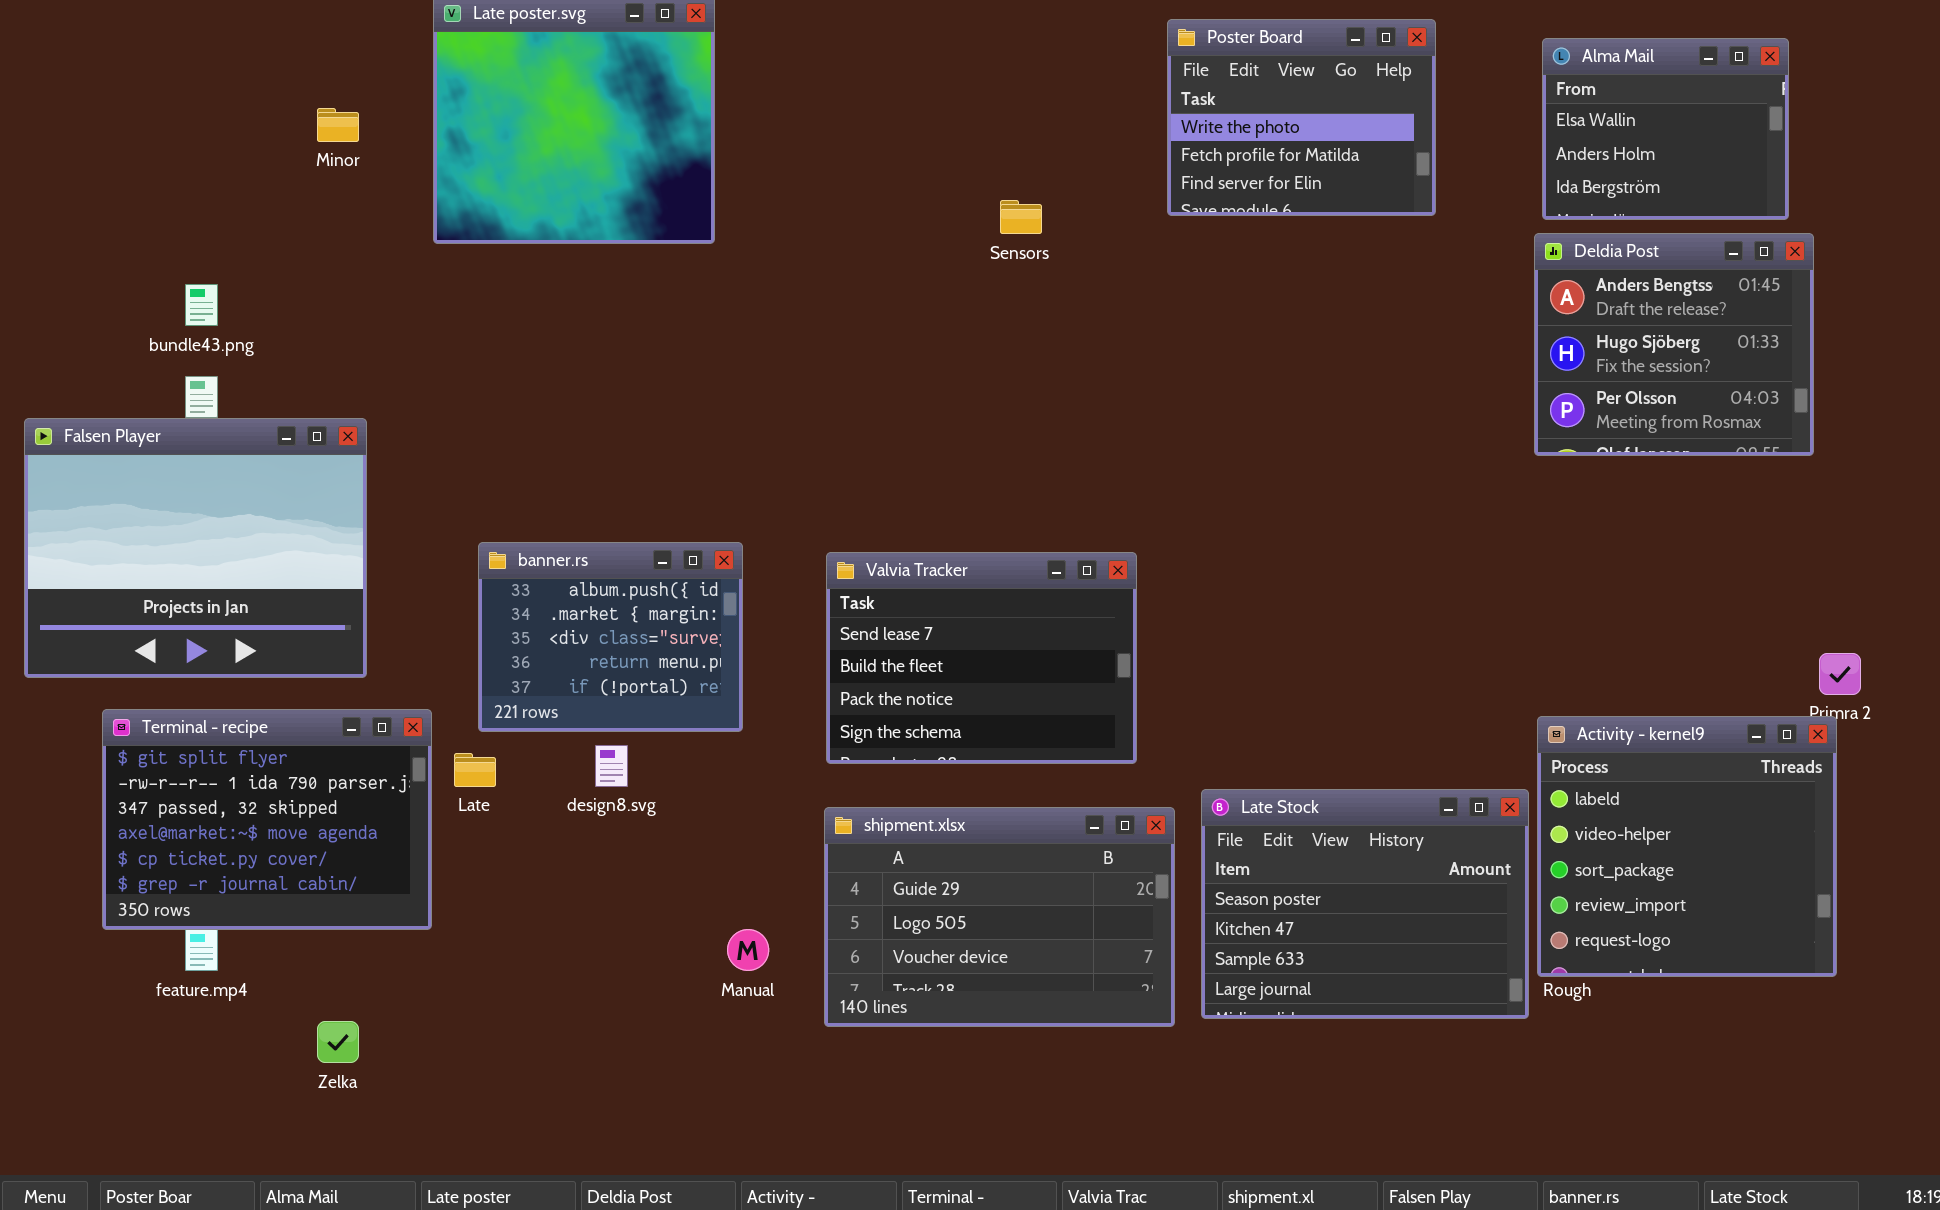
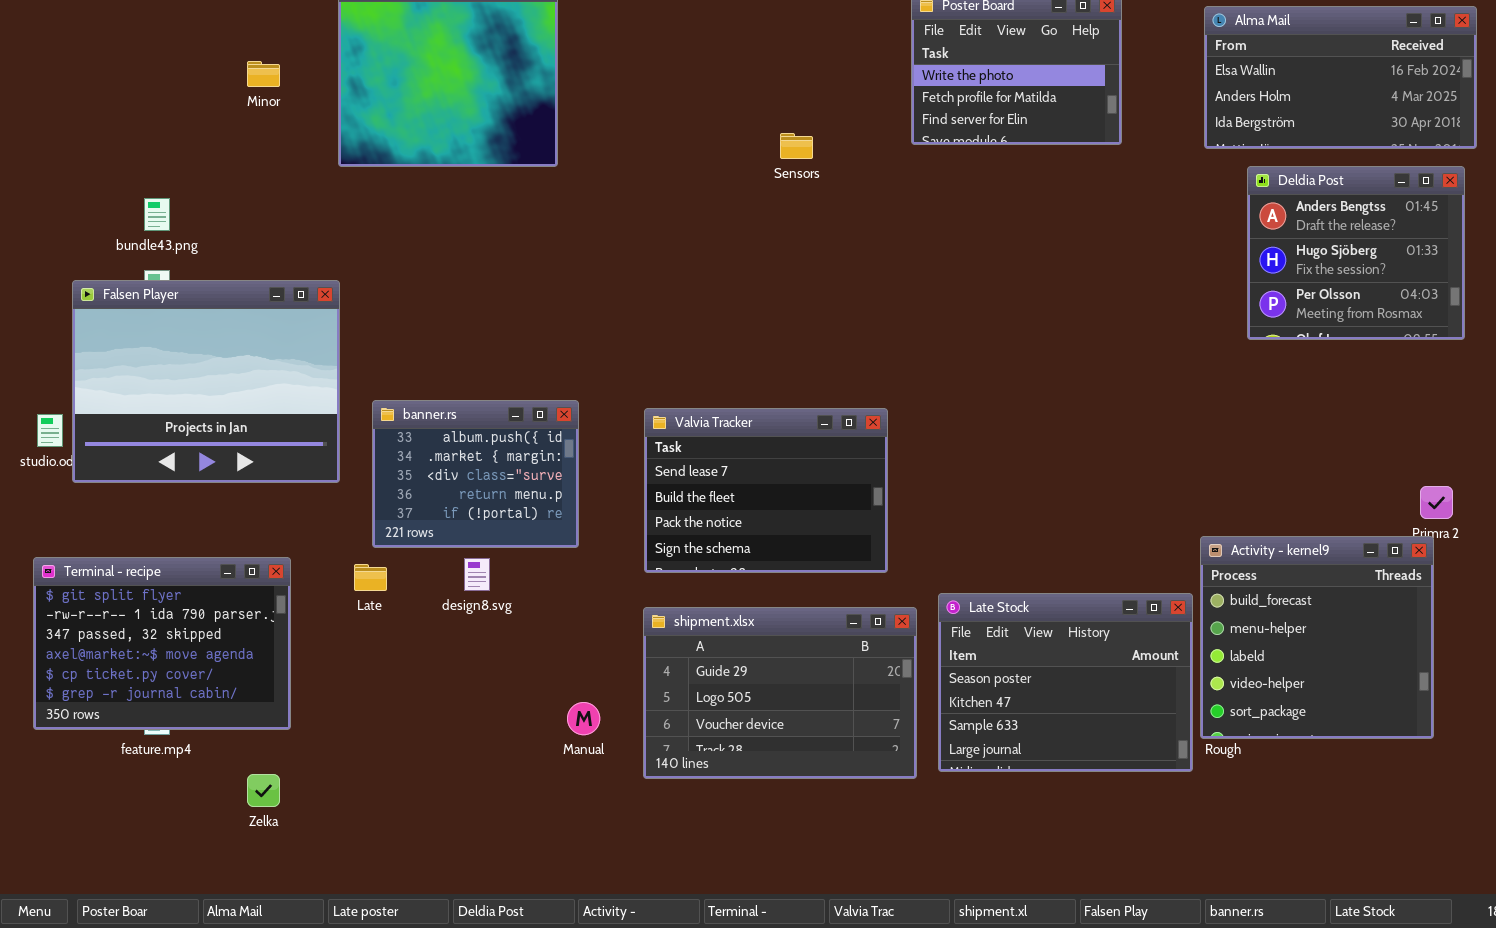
Alma Mail: [1542,38,1789,220] -> [1204,6,1477,149], resized
Deldia Post: [1534,233,1814,456] -> [1247,166,1465,340], moved
Falsen Player: [24,418,367,678] -> [72,280,340,483], moved
Terminal - recipe: [102,709,432,930] -> [33,557,291,730], moved
Activity - kernel9: [1537,716,1837,977] -> [1200,536,1434,739], scrolled up 2 rows

